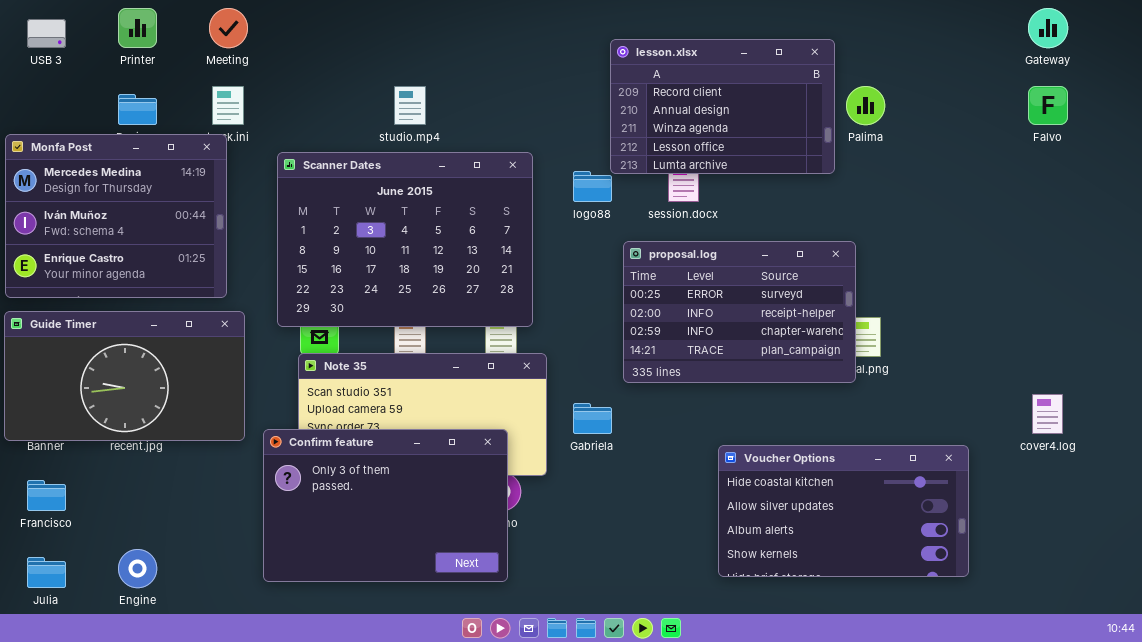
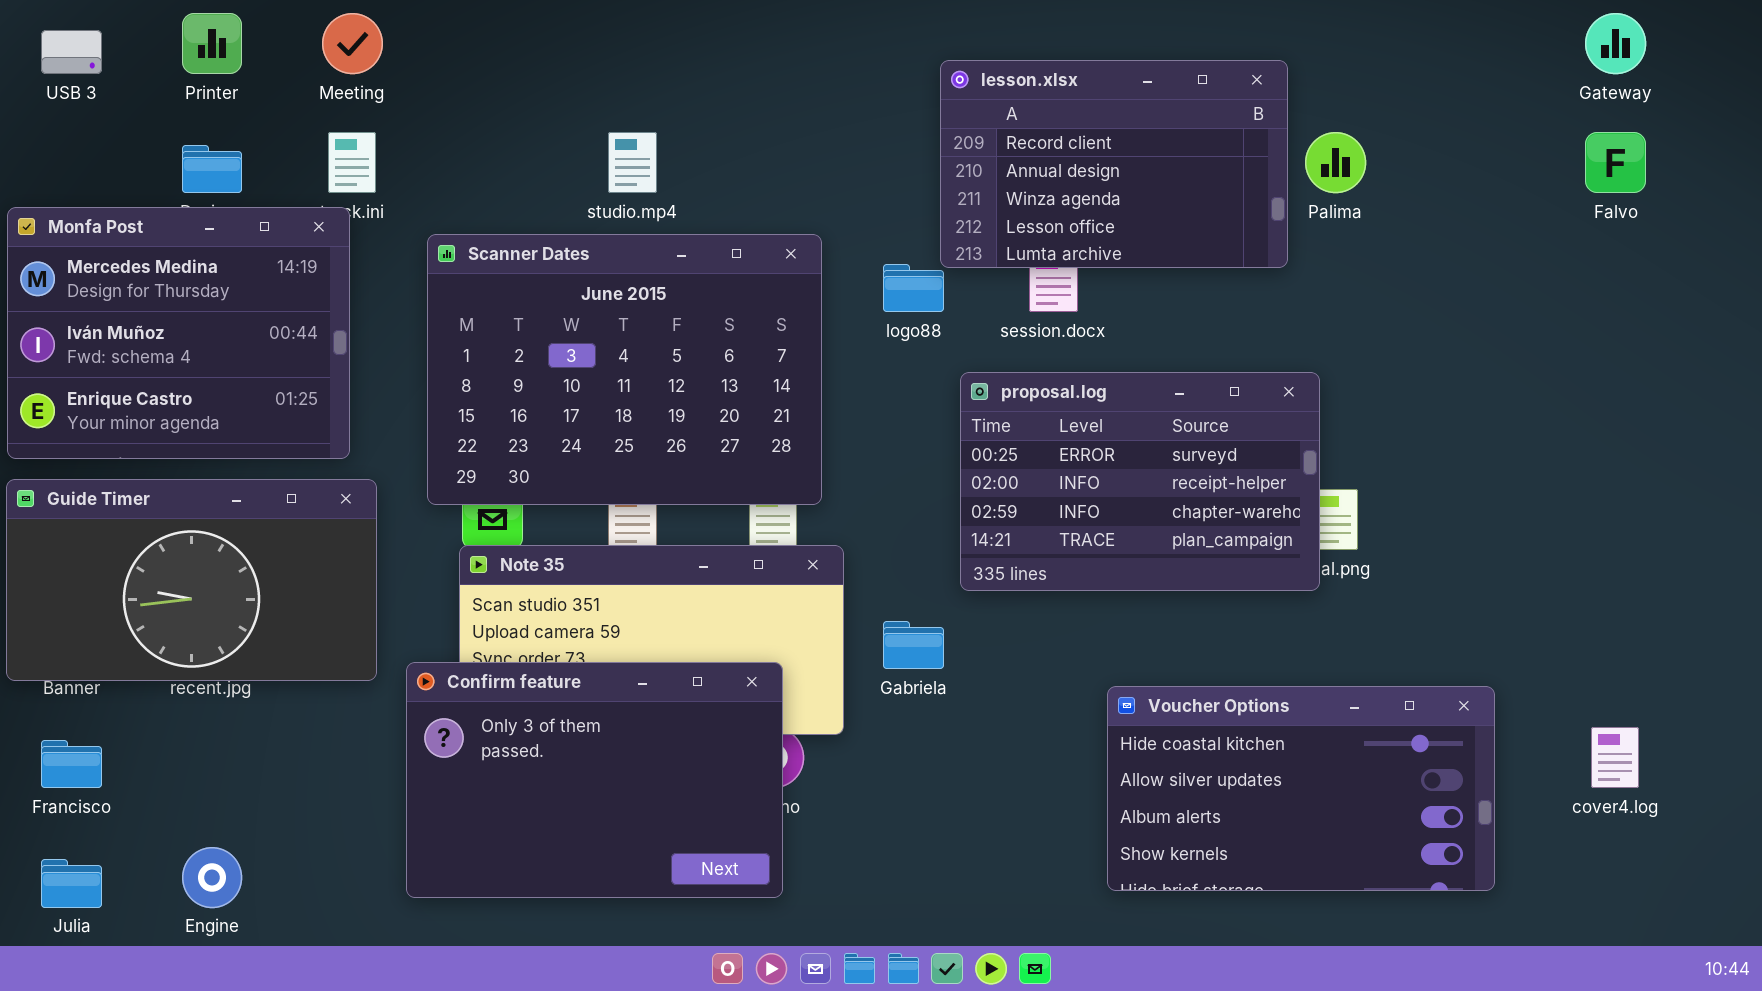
cover4.log: [1032,394,1063,434] -> [1591,727,1639,788], moved

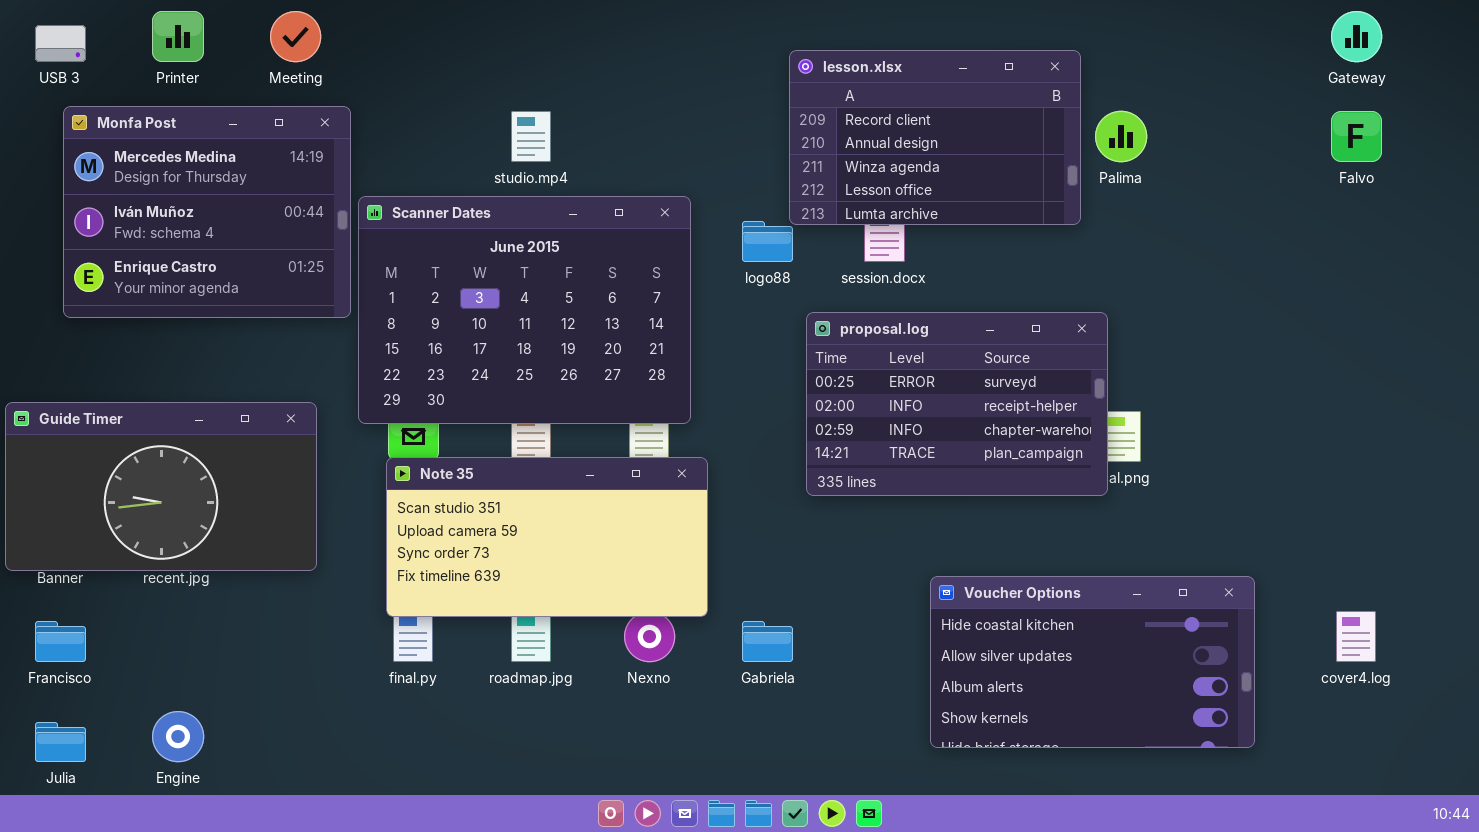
Monfa Post: [7,207,350,459] -> [63,106,351,318], moved
Gabriela: [883,621,944,669] -> [742,621,793,662], moved
Confirm feature: [406,662,783,898] -> none, closed

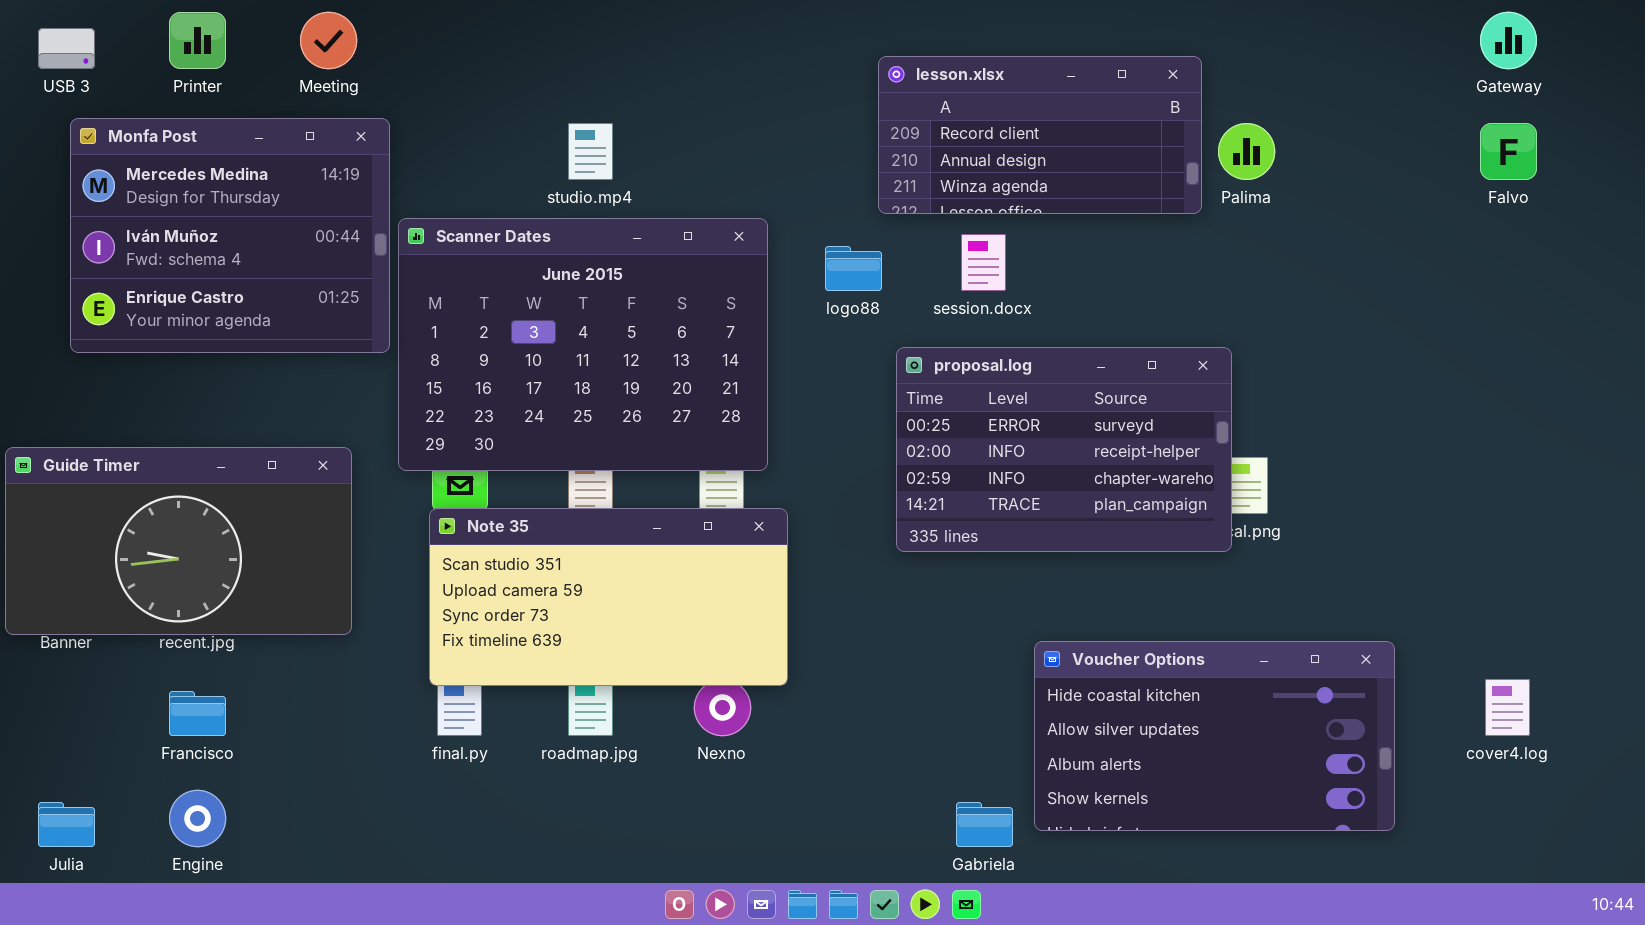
lesson.xlsx: [789,50,1081,225] -> [878,56,1202,214], resized
Francisco: [35,621,86,662] -> [169,691,226,736], moved
Gabriela: [742,621,793,662] -> [956,802,1013,847], moved

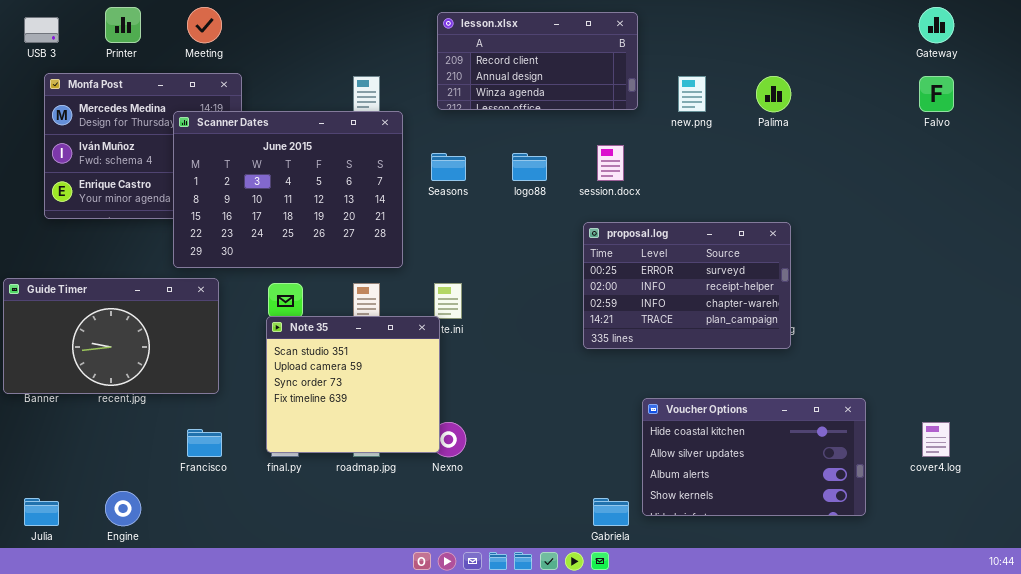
lesson.xlsx: [878,56,1202,214] -> [437,12,638,110], moved
Scanner Dates: [398,218,768,471] -> [173,111,403,268], moved
proposal.log: [896,347,1232,552] -> [583,222,791,349], moved
Note 35: [429,508,788,686] -> [266,316,440,453], resized
Francisco: [169,691,226,736] -> [187,429,222,457], moved

